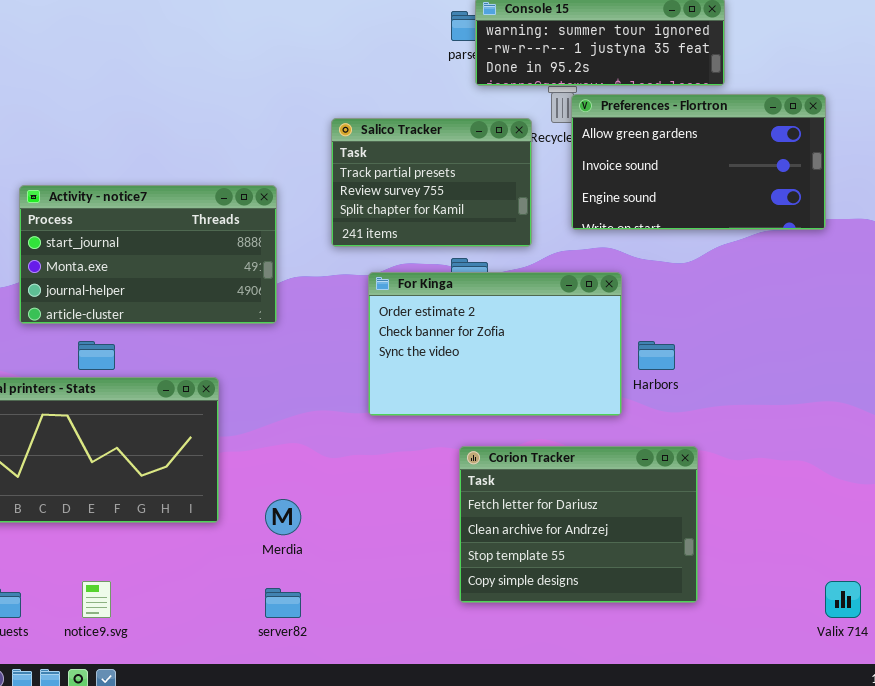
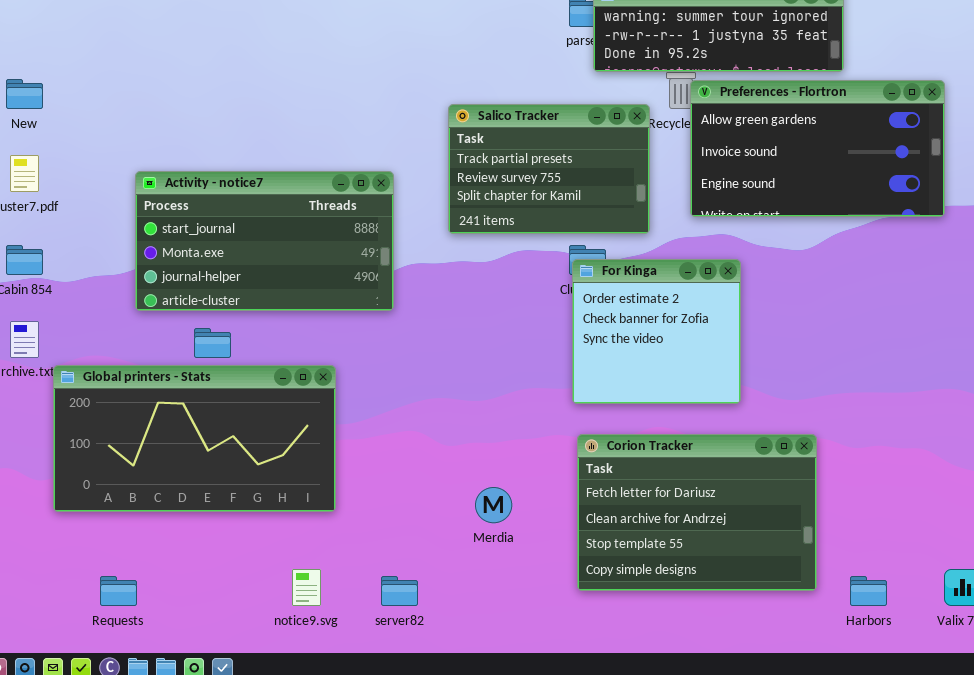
For Kinga: [368,272,622,416] -> [572,259,741,404], resized
Harbors: [638,341,675,370] -> [850,576,887,606], moved
Merdia: [265,499,301,535] -> [475,487,512,523], moved
notice9.svg: [82,581,111,618] -> [292,569,321,606], moved

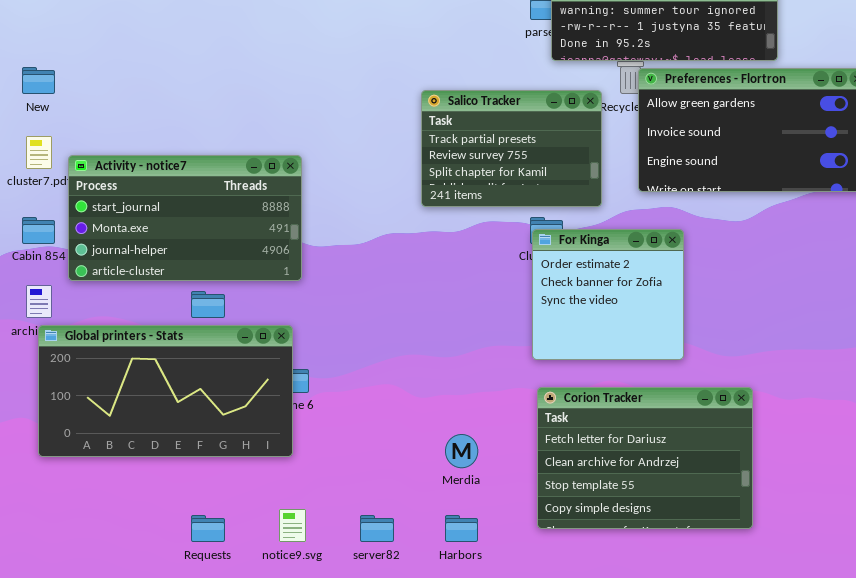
Activity - notice7: [135,171,394,311] -> [68,155,302,281], moved
Global printers - Stats: [53,365,336,512] -> [38,325,293,457], moved
Requests: [100,576,137,606] -> [191,515,225,542], moved
Harbors: [850,576,887,606] -> [445,515,478,542], moved

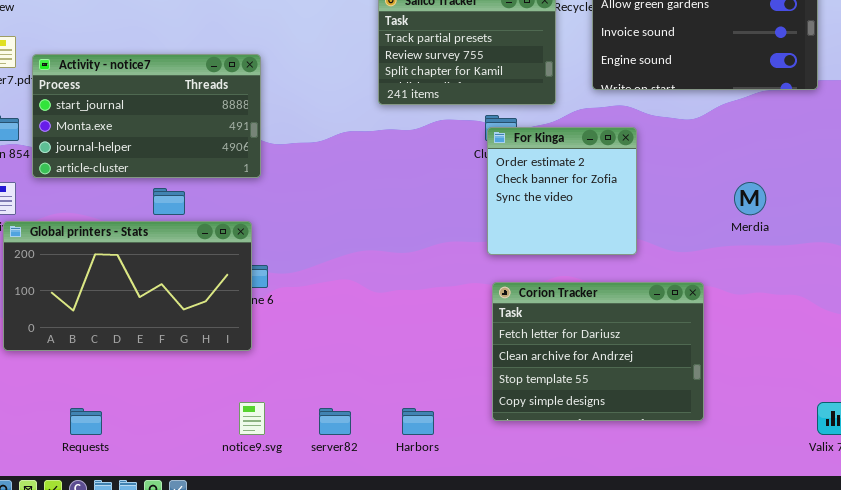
Merdia: [445,434,478,468] -> [734,182,766,215], moved
Requests: [191,515,225,542] -> [70,408,102,435], moved

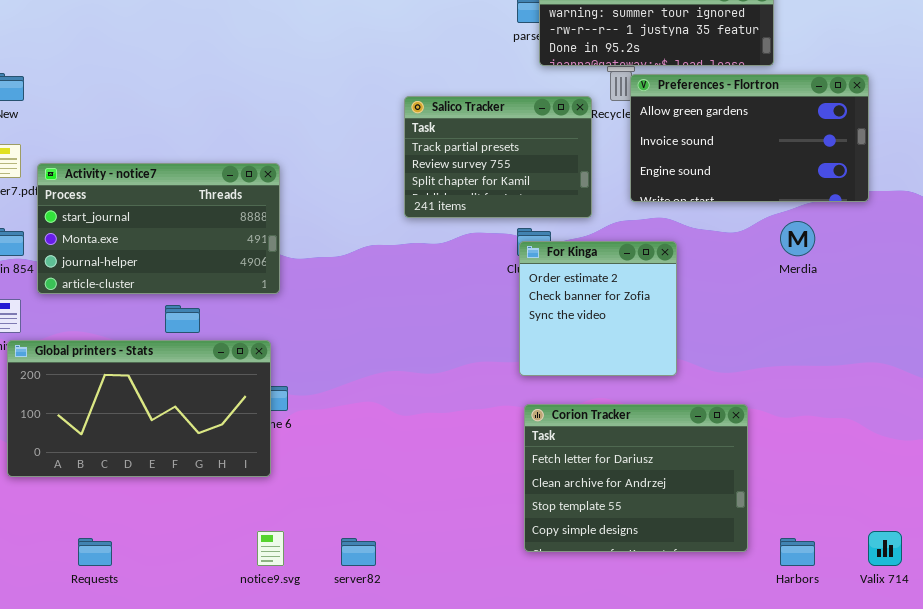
Merdia: [734,182,766,215] -> [780,221,815,256], moved
Harbors: [402,408,434,435] -> [780,538,815,566], moved

